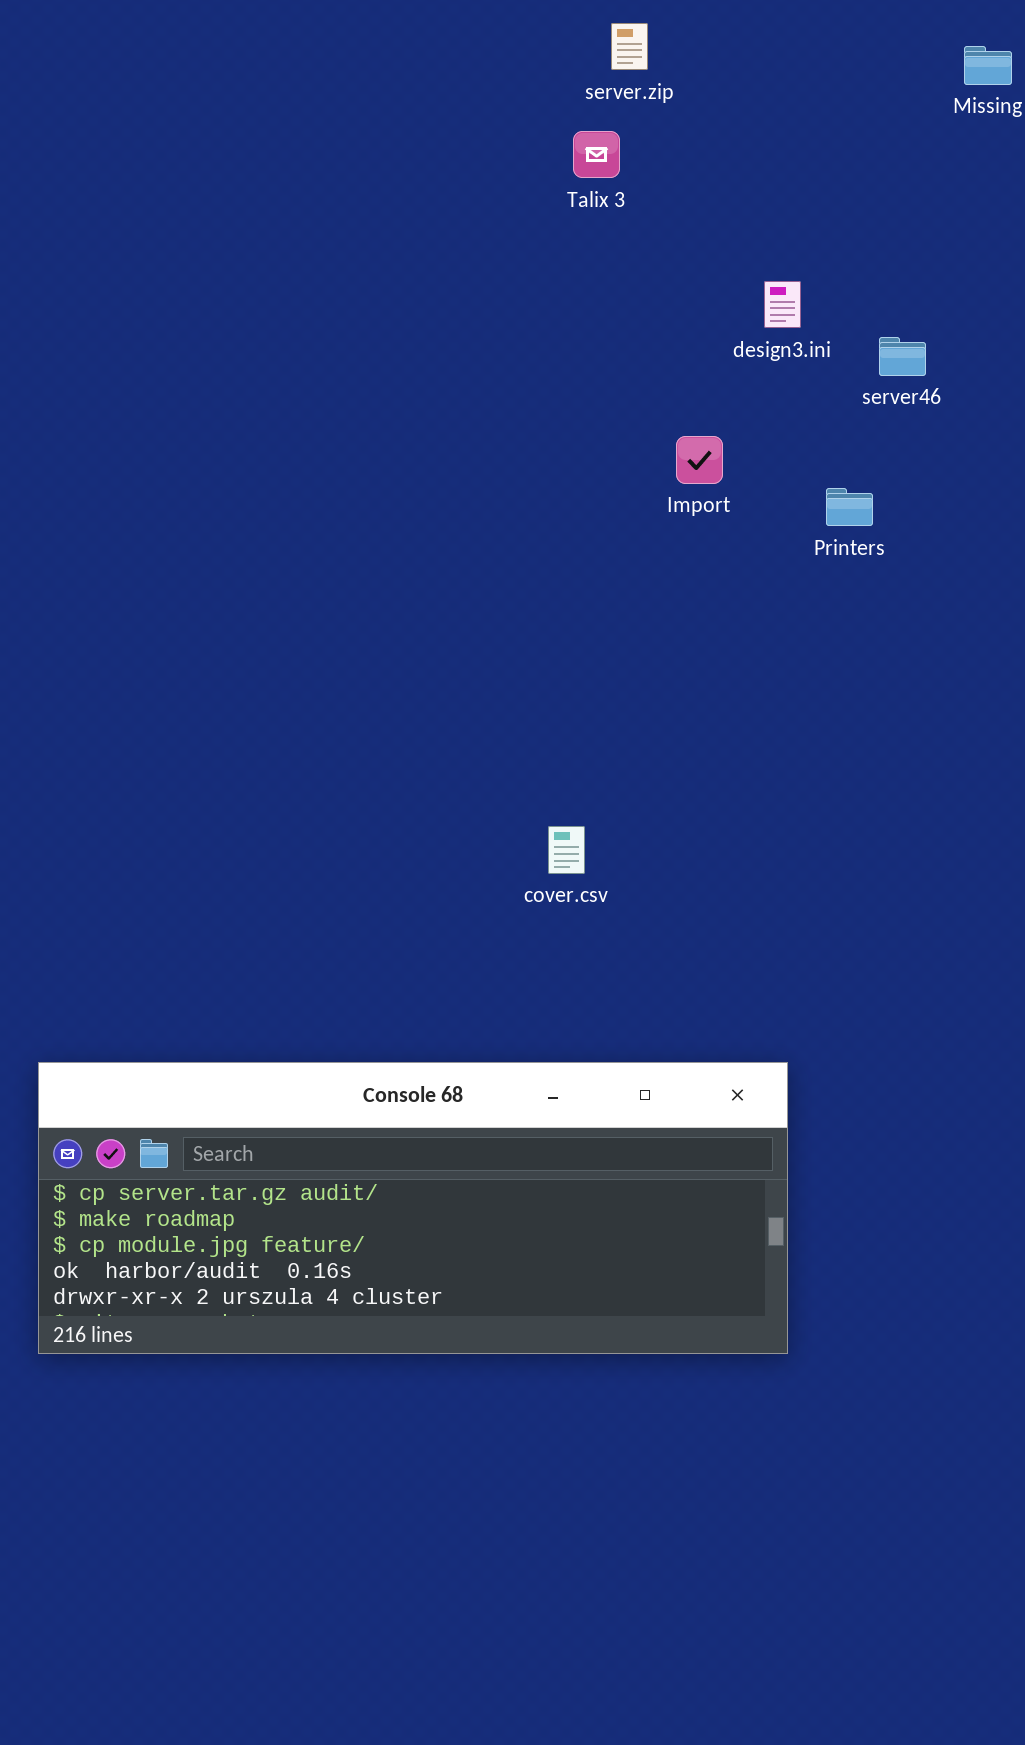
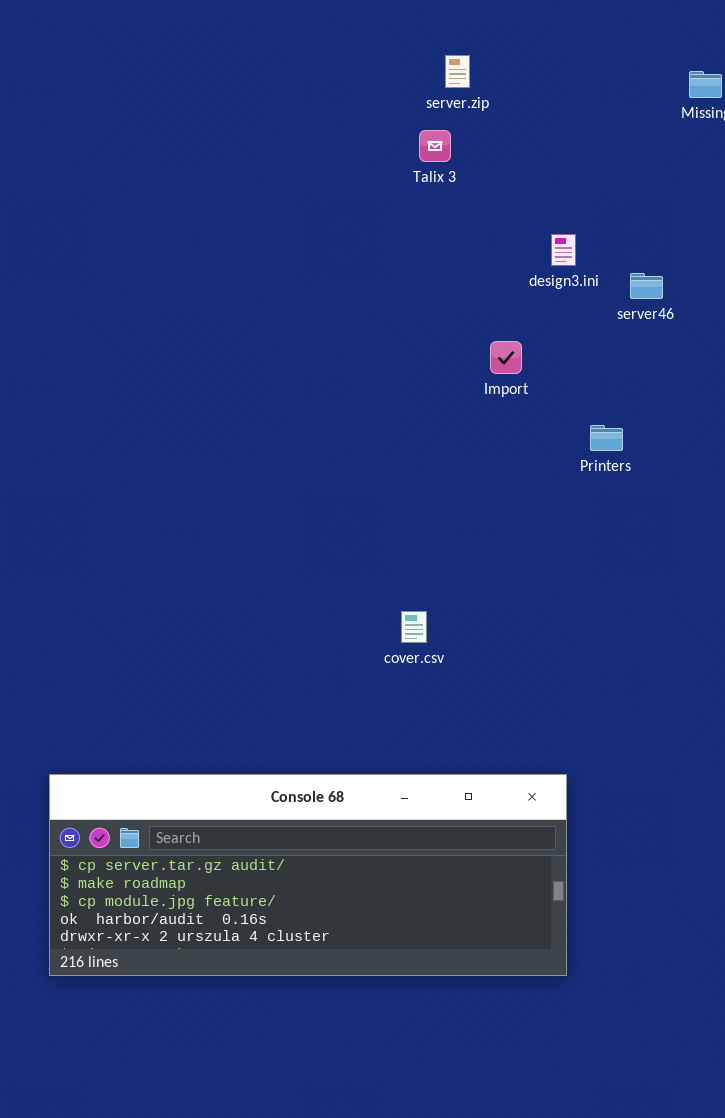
Printers: [826,488,873,526] -> [590,425,623,451], moved

